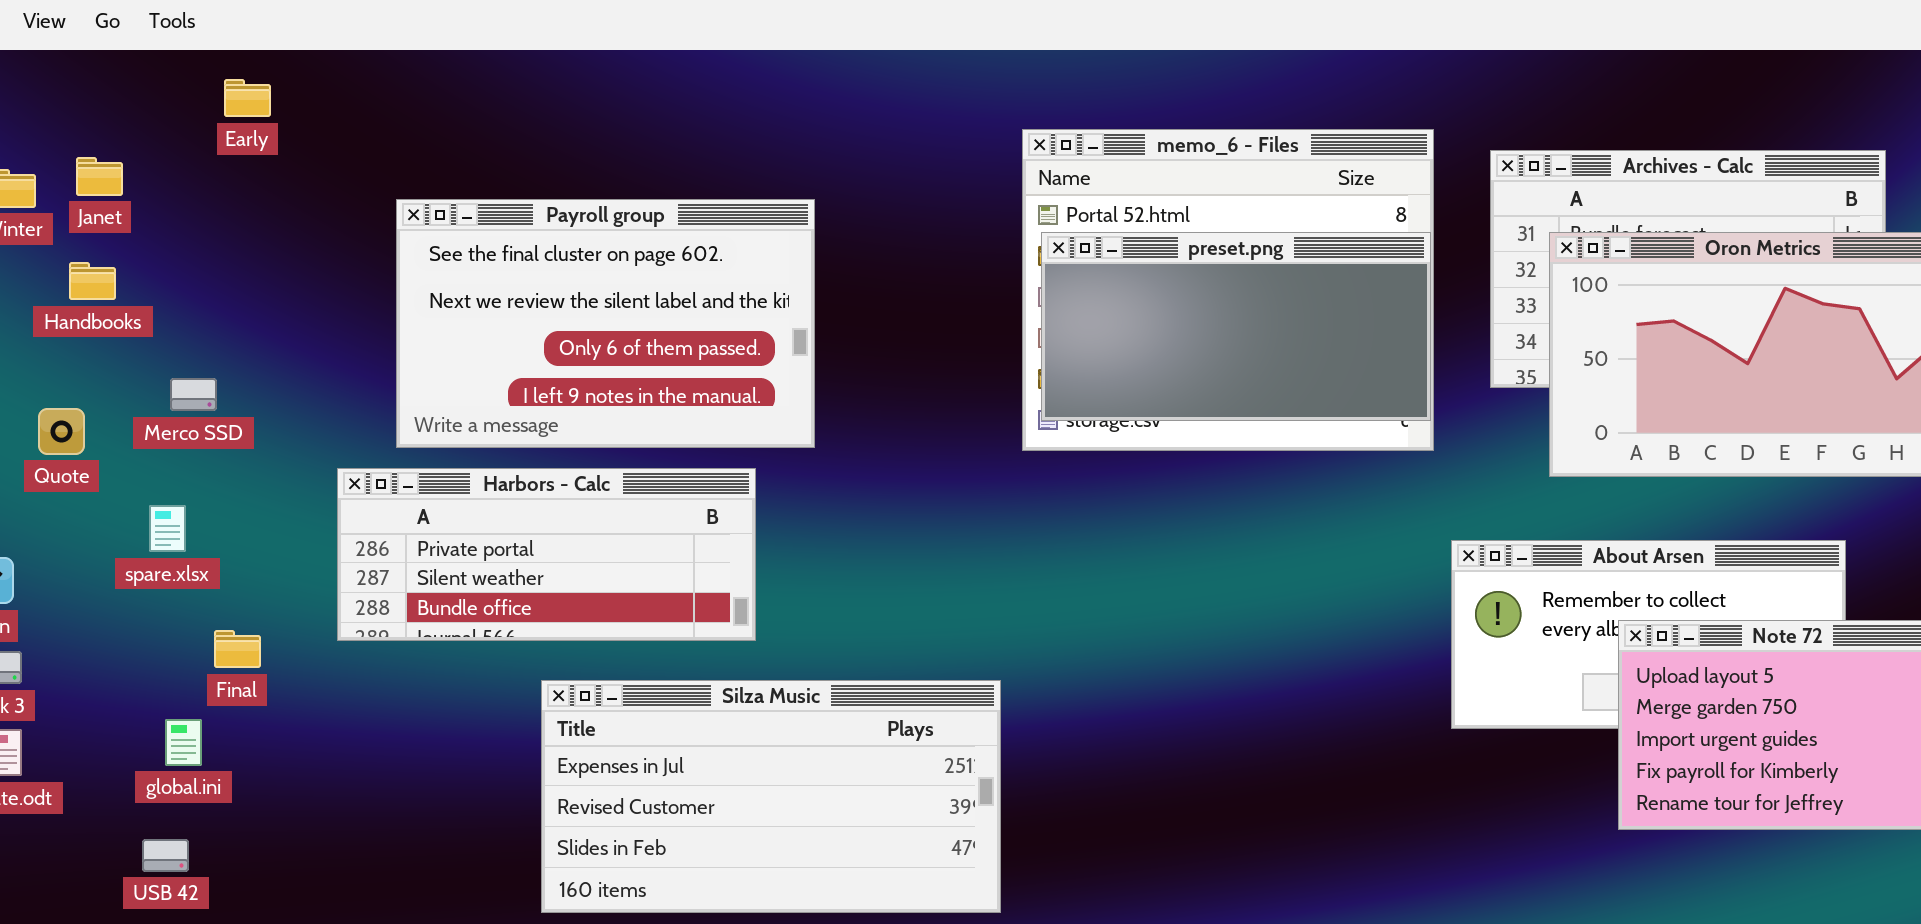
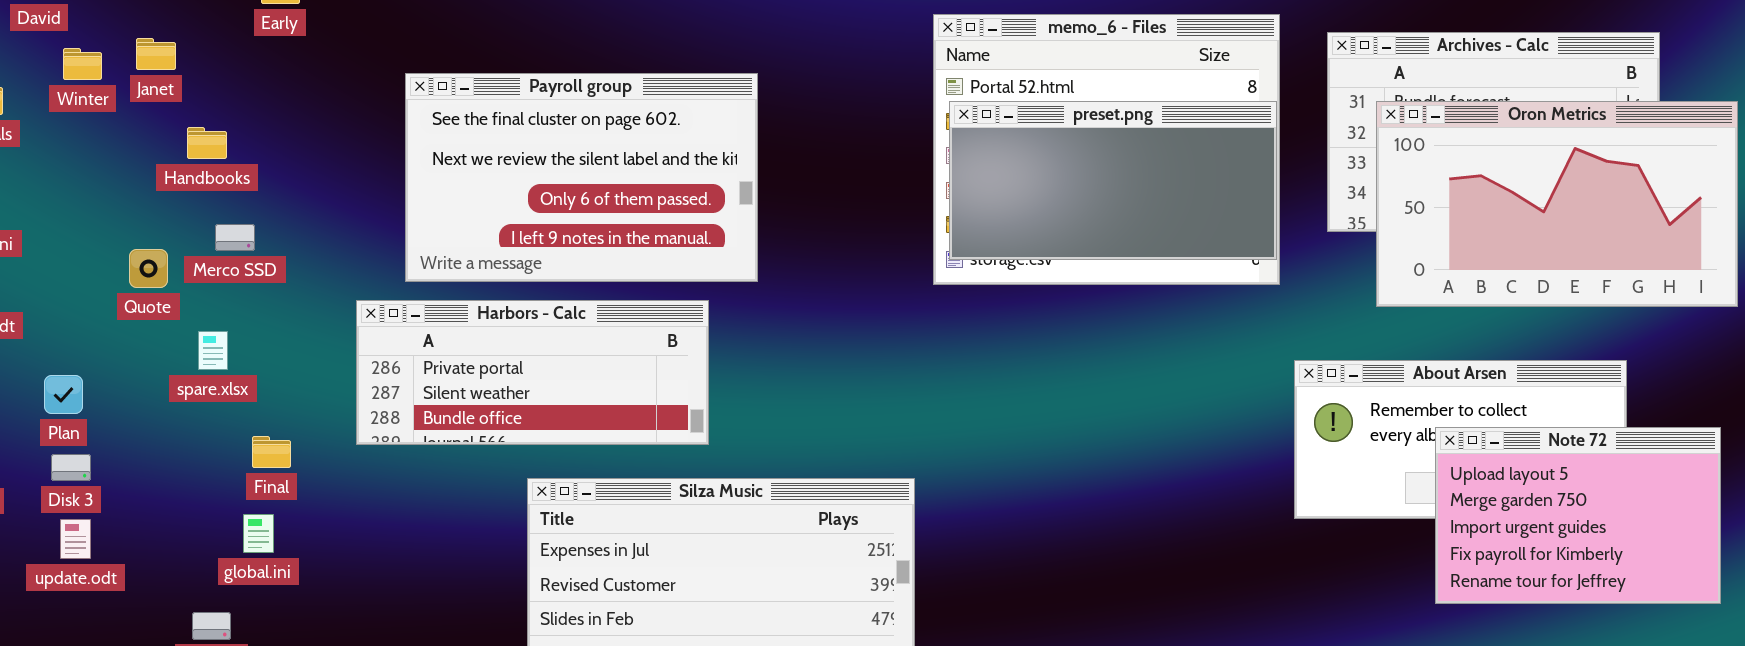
Handbooks: [69,262,116,300] -> [187,127,227,159], moved
Quote: [38,408,85,455] -> [129,249,168,288], moved
global.ini: [165,719,202,766] -> [243,514,274,553], moved

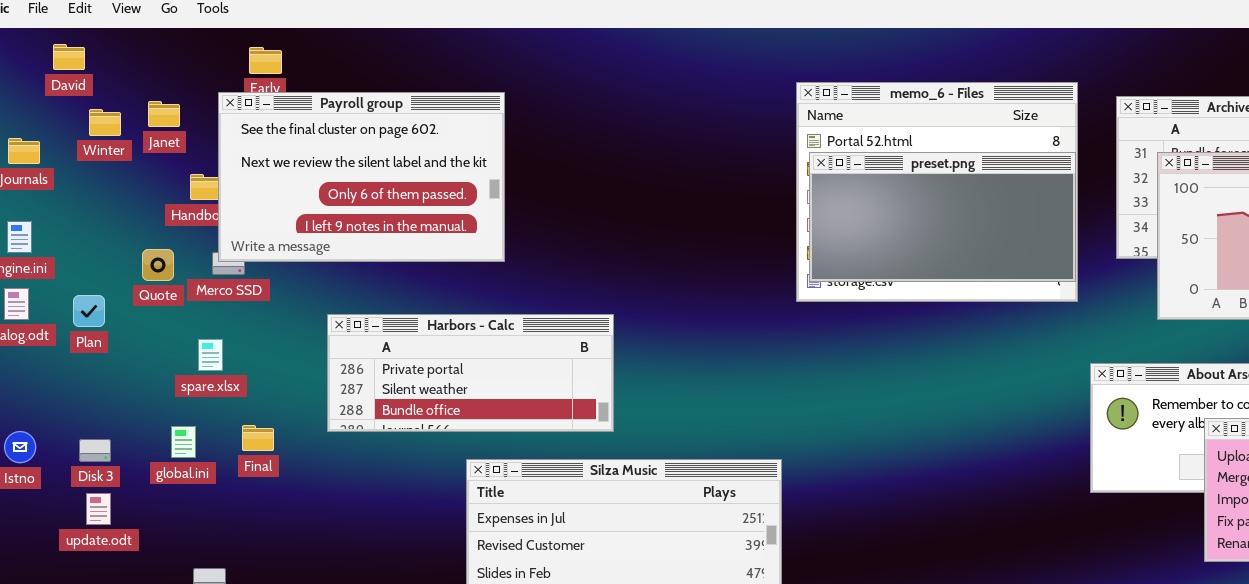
Payroll group: [405,73,758,282] -> [218,92,505,262], moved
Quote: [129,249,168,288] -> [142,249,174,281], moved
Plan: [44,375,83,414] -> [73,295,105,327], moved
global.ini: [243,514,274,553] -> [171,426,196,458], moved

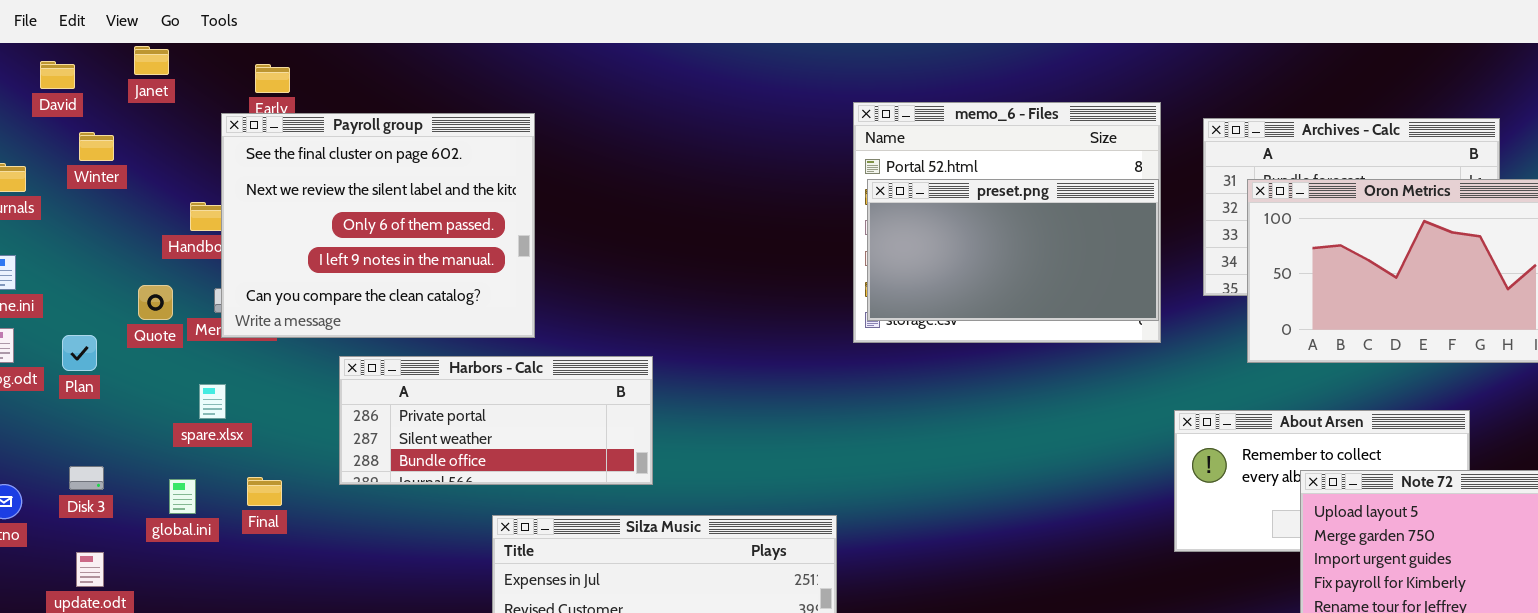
Payroll group: [218,92,505,262] -> [221,113,535,338], resized
Janet: [148,101,180,127] -> [134,46,169,75], moved
Disk 3: [79,439,111,462] -> [69,466,104,490], moved

